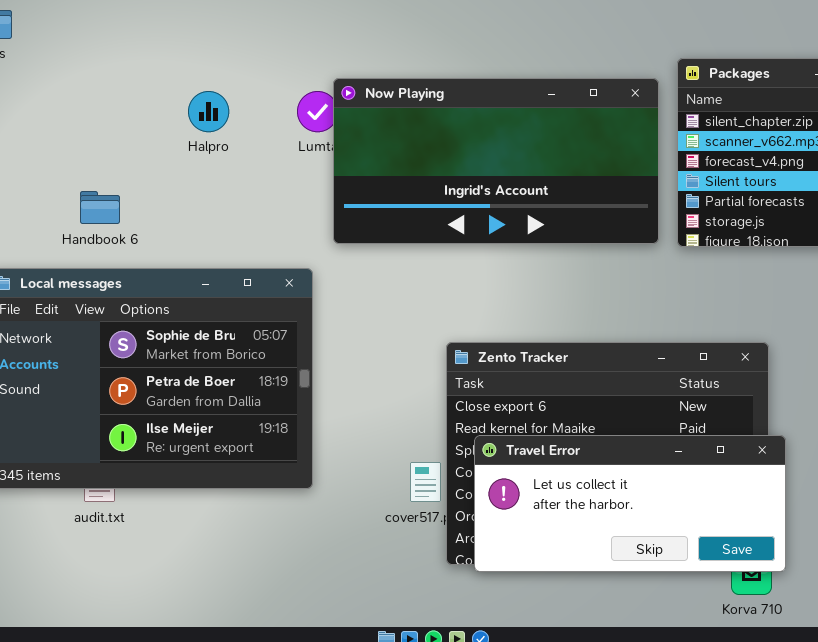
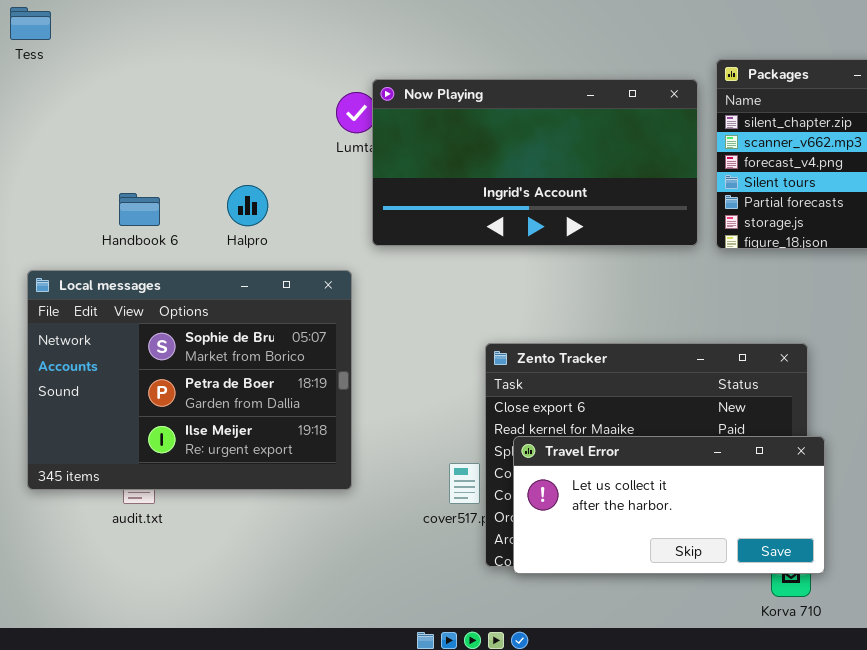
Halpro: [188,91,229,132] -> [227,185,268,226], moved

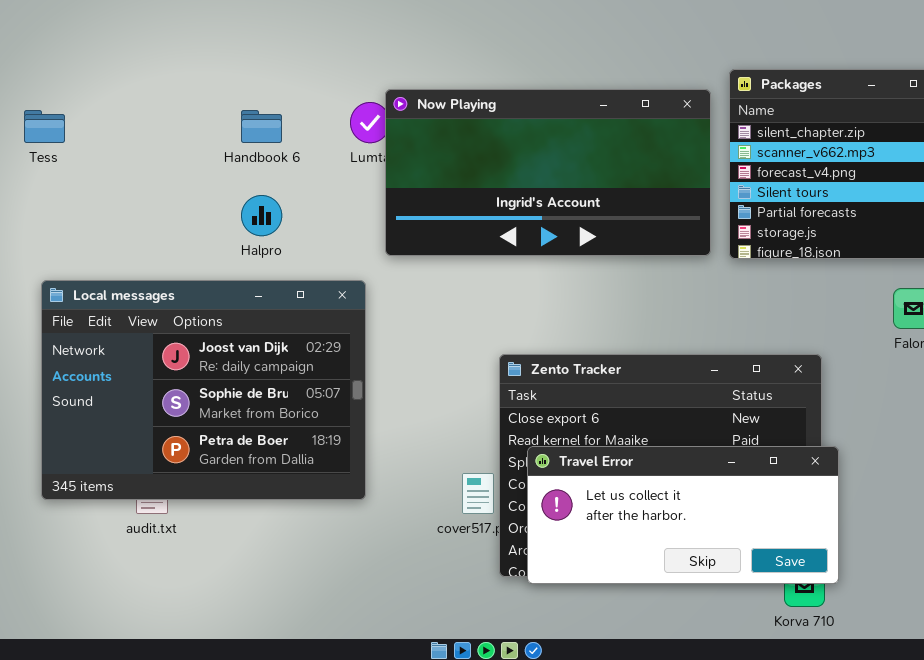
Tess: [10,7,51,40] -> [24,110,65,143], moved
Handbook 6: [119,193,160,226] -> [241,110,282,143], moved
Local messages: [27,270,352,490] -> [41,280,366,500], scrolled up 1 row

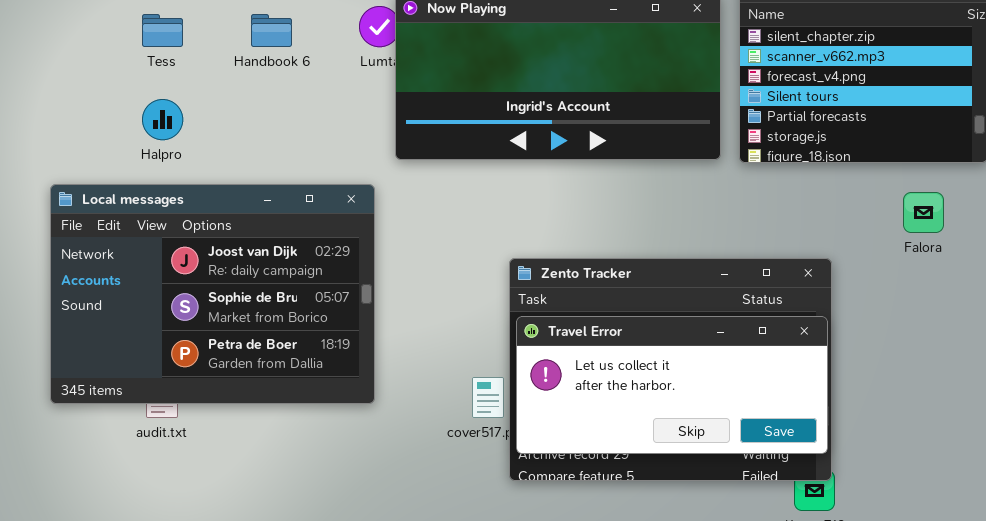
Tess: [24,110,65,143] -> [142,14,183,47], moved
Halpro: [241,195,282,236] -> [142,99,183,140], moved
Travel Error: [527,446,839,584] -> [516,316,828,454], moved

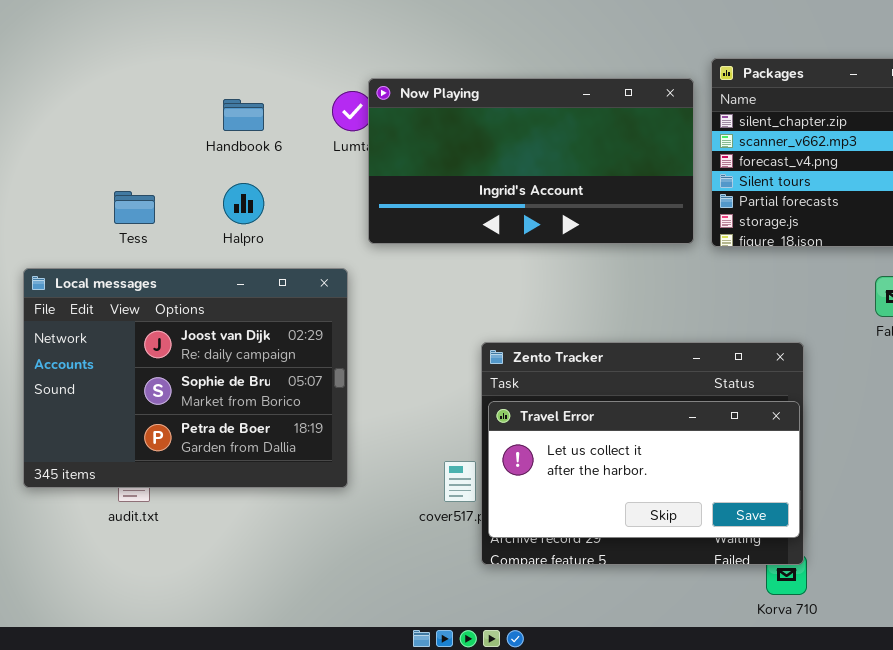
Tess: [142,14,183,47] -> [114,191,155,224], moved
Halpro: [142,99,183,140] -> [223,183,264,224], moved

